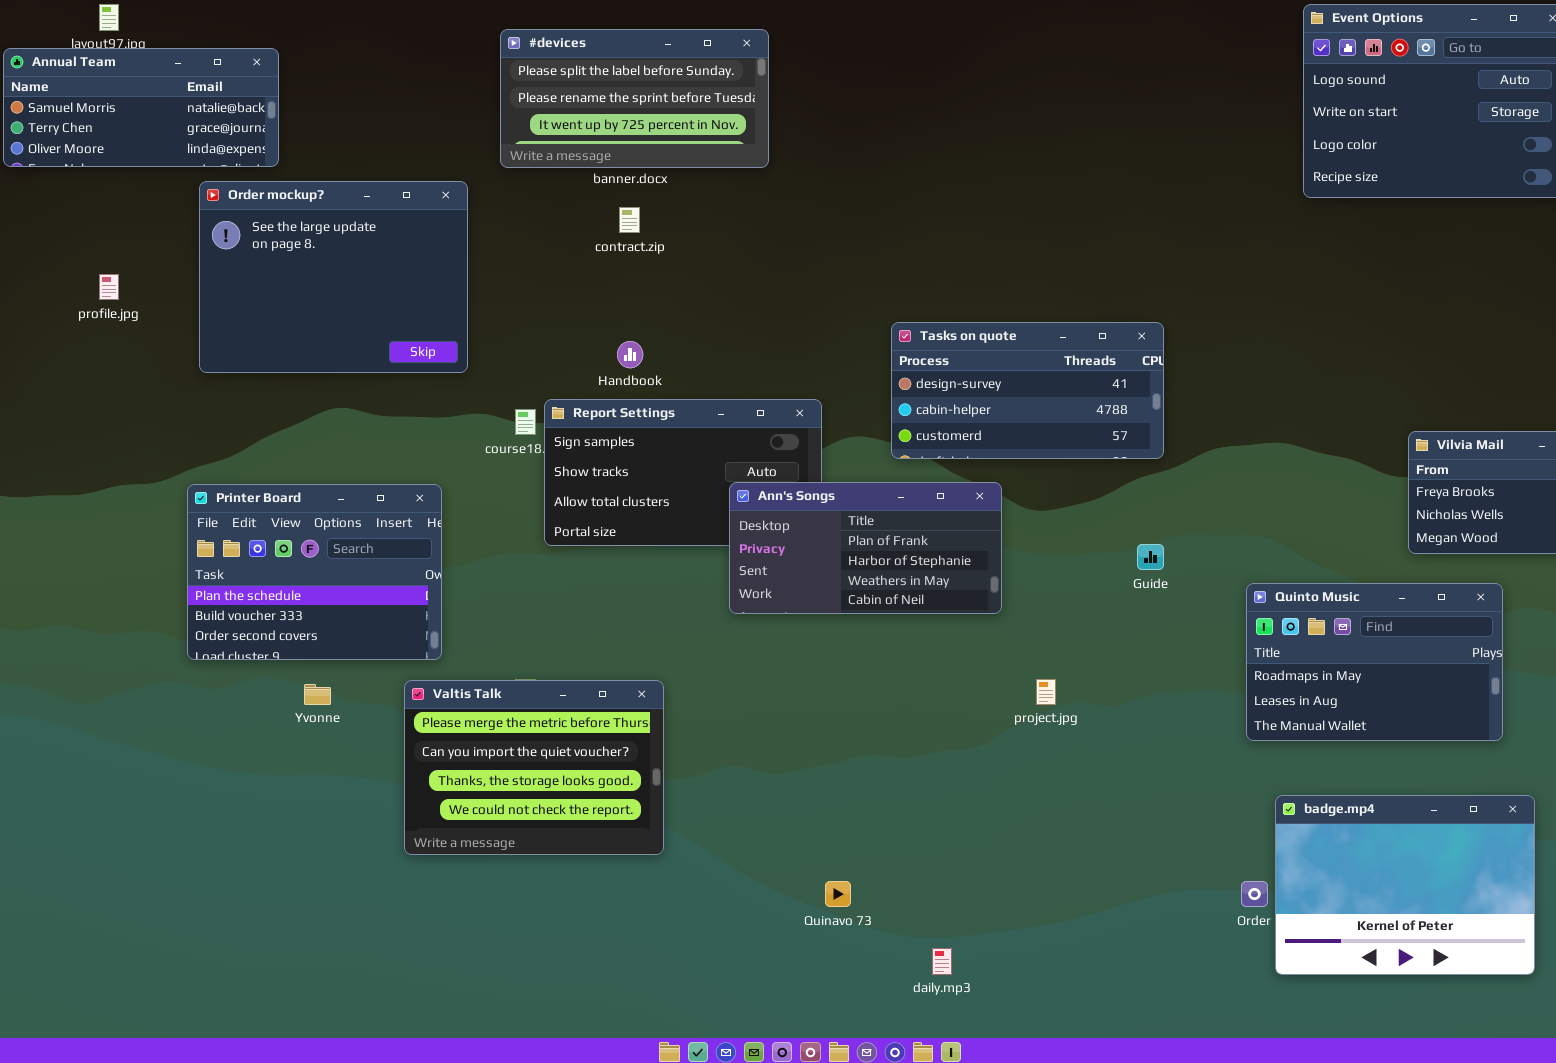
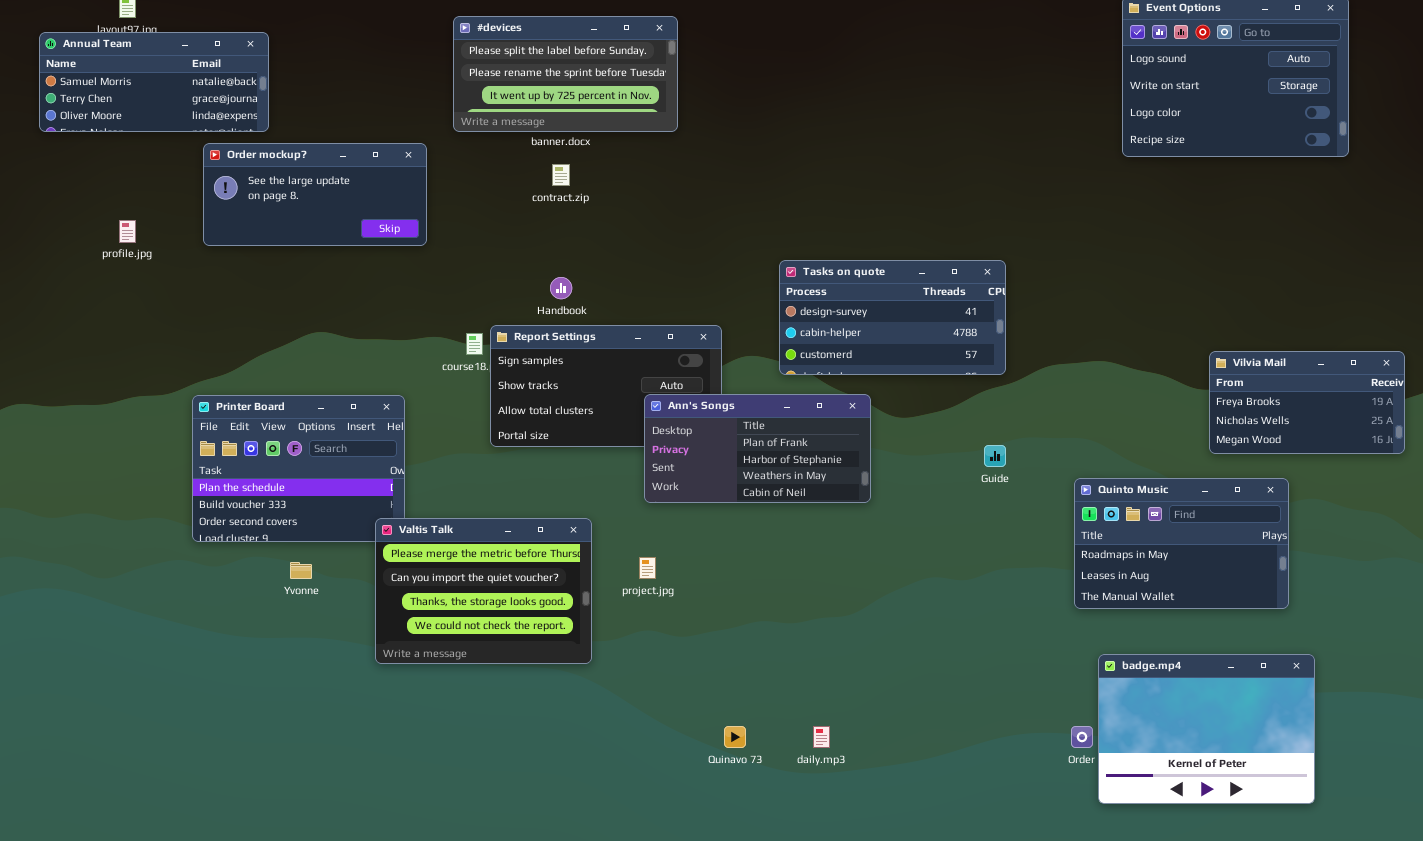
Order mockup?: [199,181,468,373] -> [203,143,427,246], resized
project.jpg: [1036,679,1056,705] -> [639,557,656,579], moved
Valtis Talk: [404,680,664,855] -> [375,518,592,664], moved
daily.mp3: [932,948,952,975] -> [813,726,830,748], moved

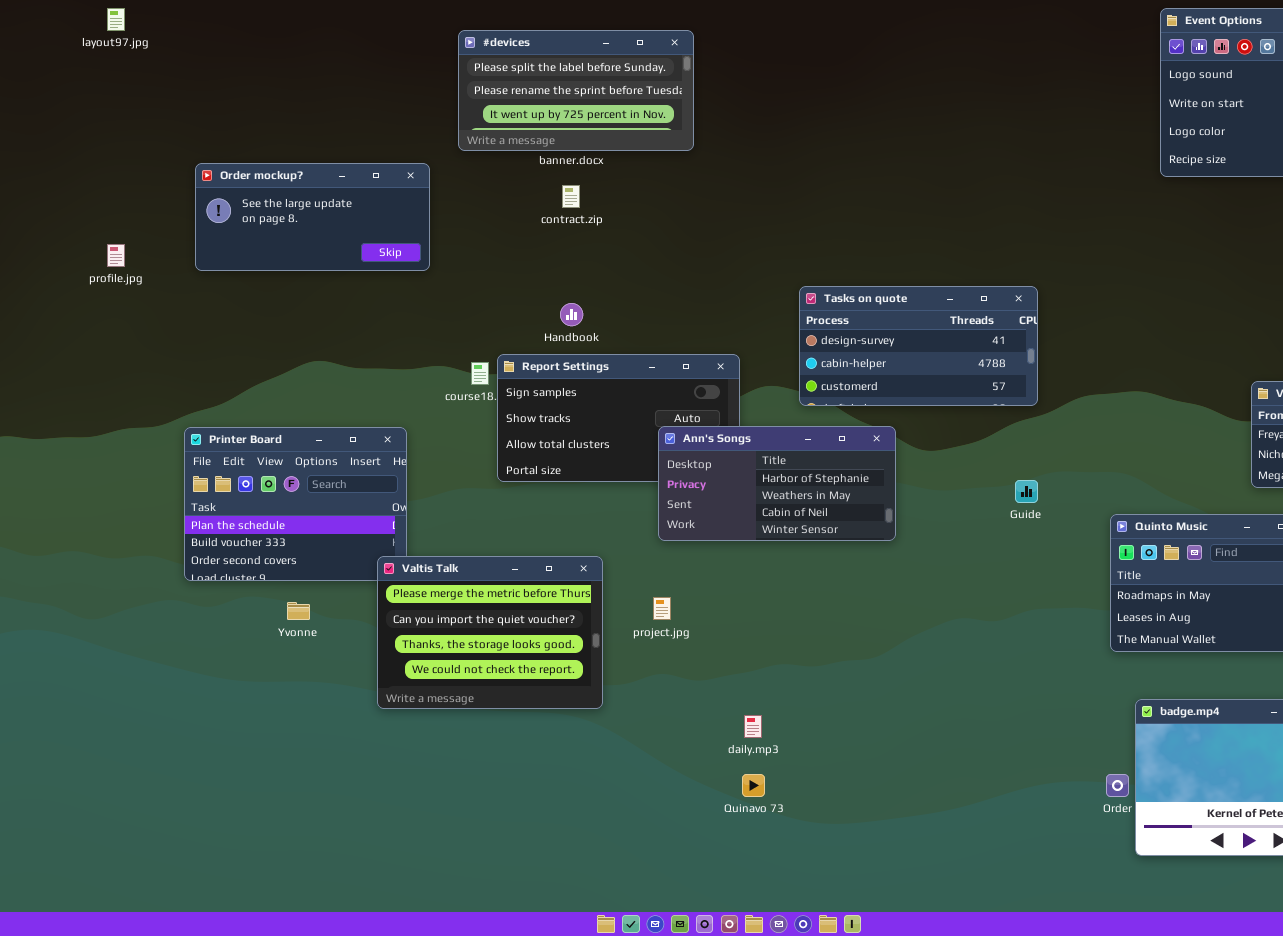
Annual Team: [39,32,269,132] -> none, closed
Ann's Songs: [644,394,871,503] -> [658,426,896,541], scrolled down 1 row
daily.mp3: [813,726,830,748] -> [744,715,762,738], moved

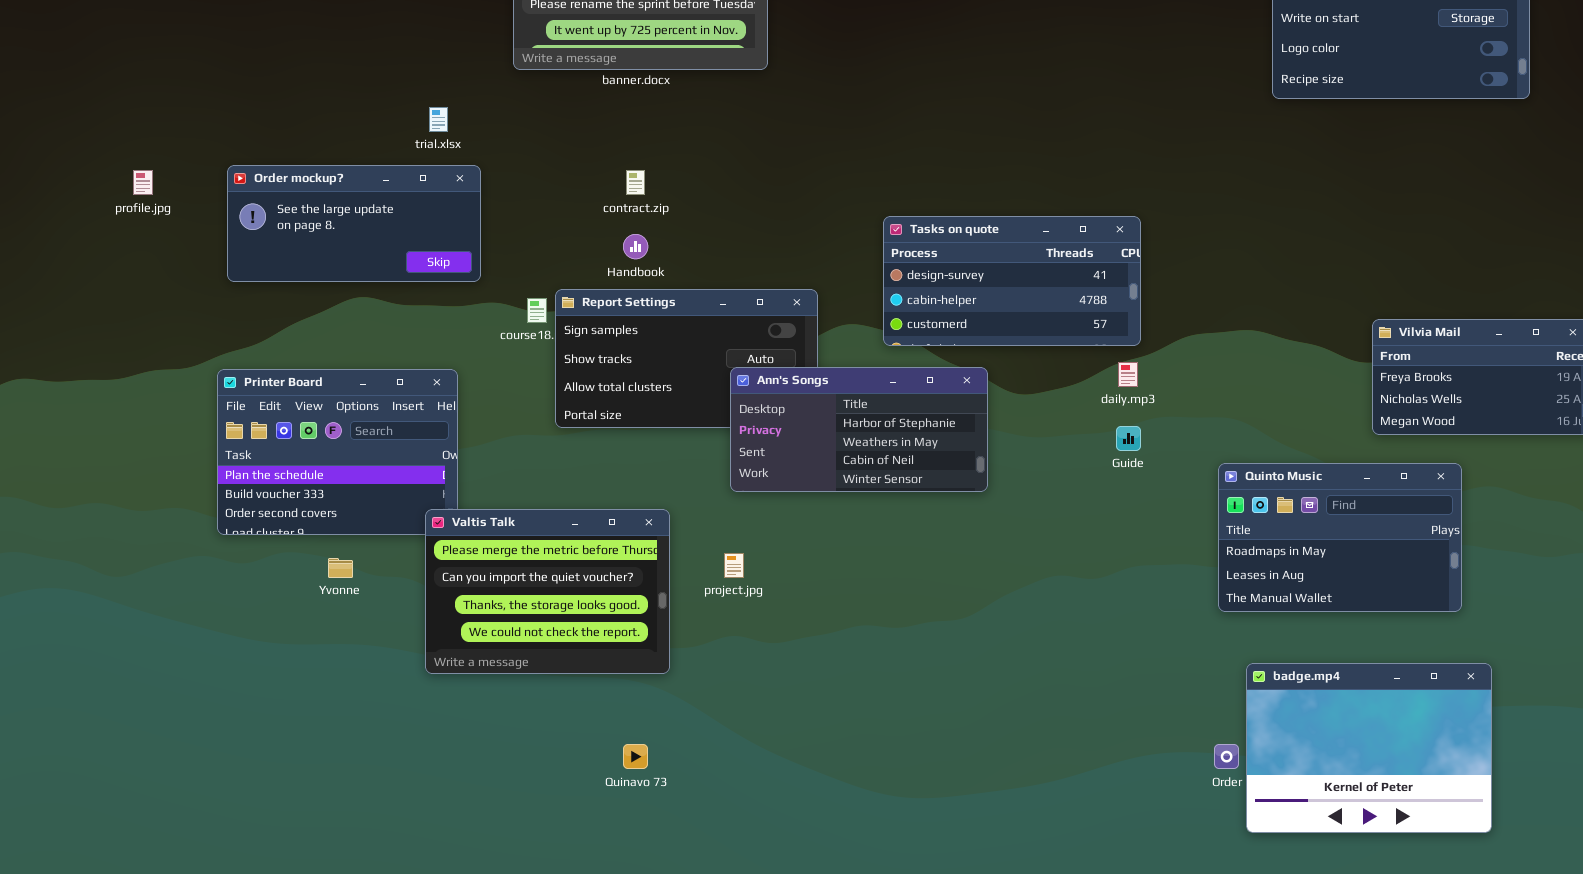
Order mockup?: [195,163,430,271] -> [227,165,481,282], moved
contract.zip: [562,185,580,208] -> [626,170,645,195], moved
daily.mp3: [744,715,762,738] -> [1118,362,1138,387], moved
Quinavo 73: [742,774,765,797] -> [623,744,648,769], moved

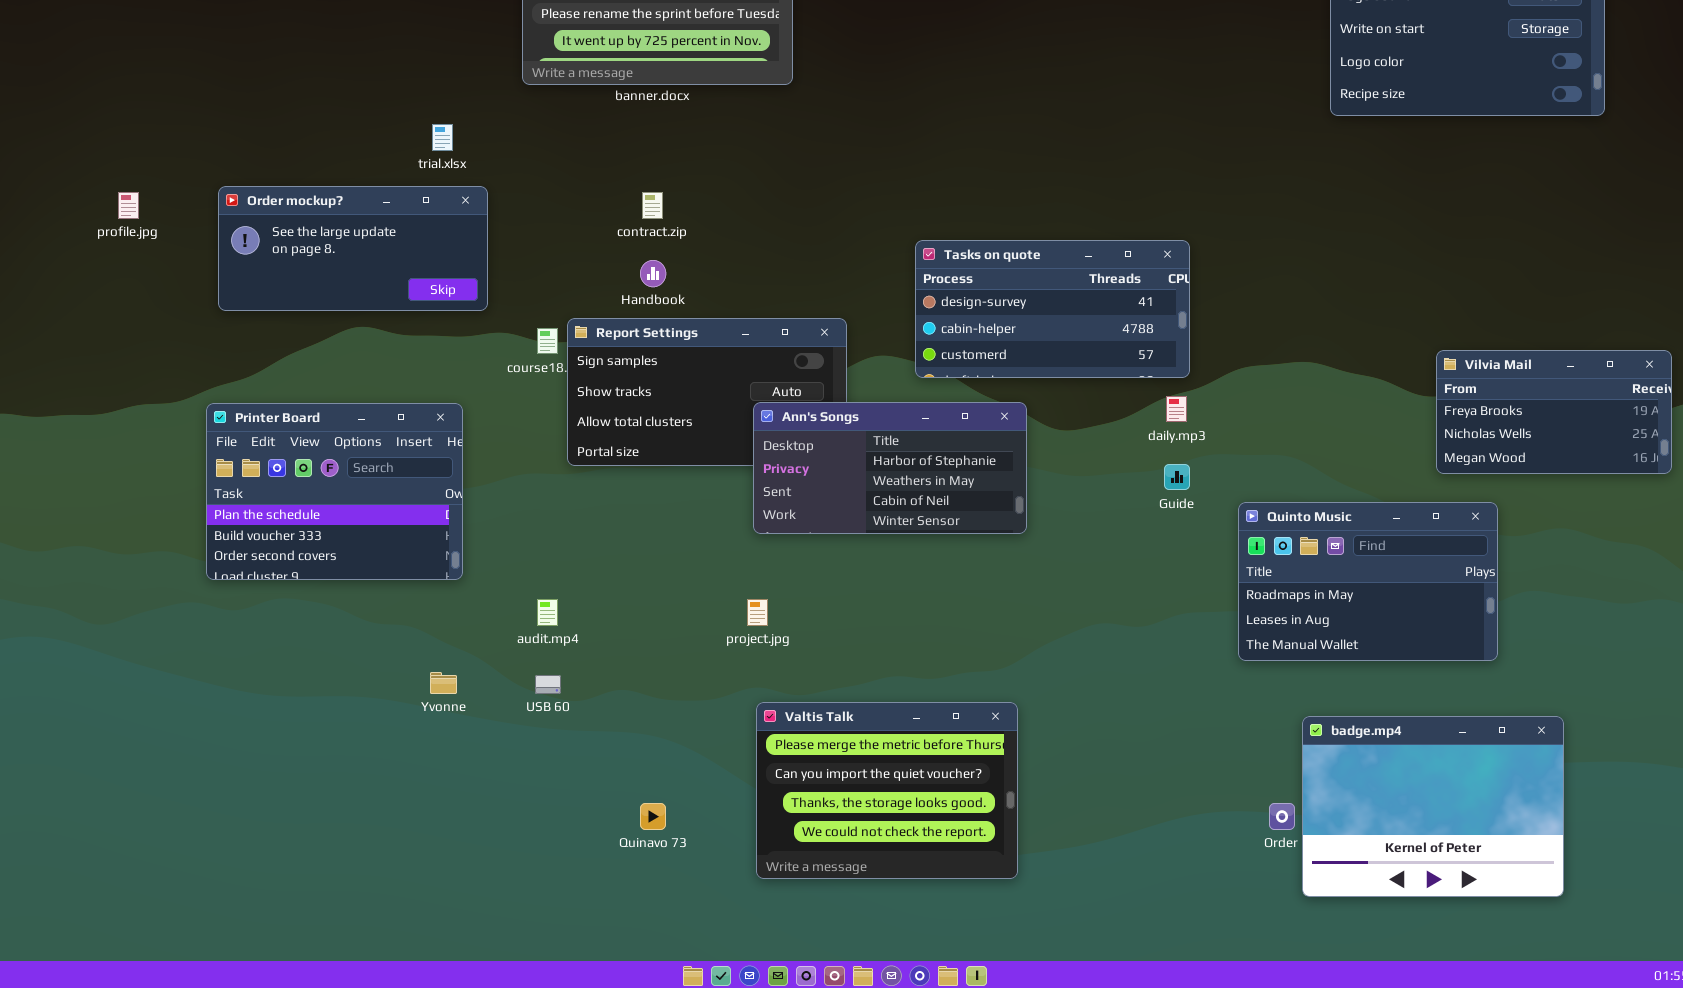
Quinto Music: [1218,463,1462,612] -> [1238,502,1498,661], moved
Valtis Talk: [425,509,670,674] -> [756,702,1018,879], moved
Yvonne: [328,558,353,578] -> [430,672,457,694], moved

